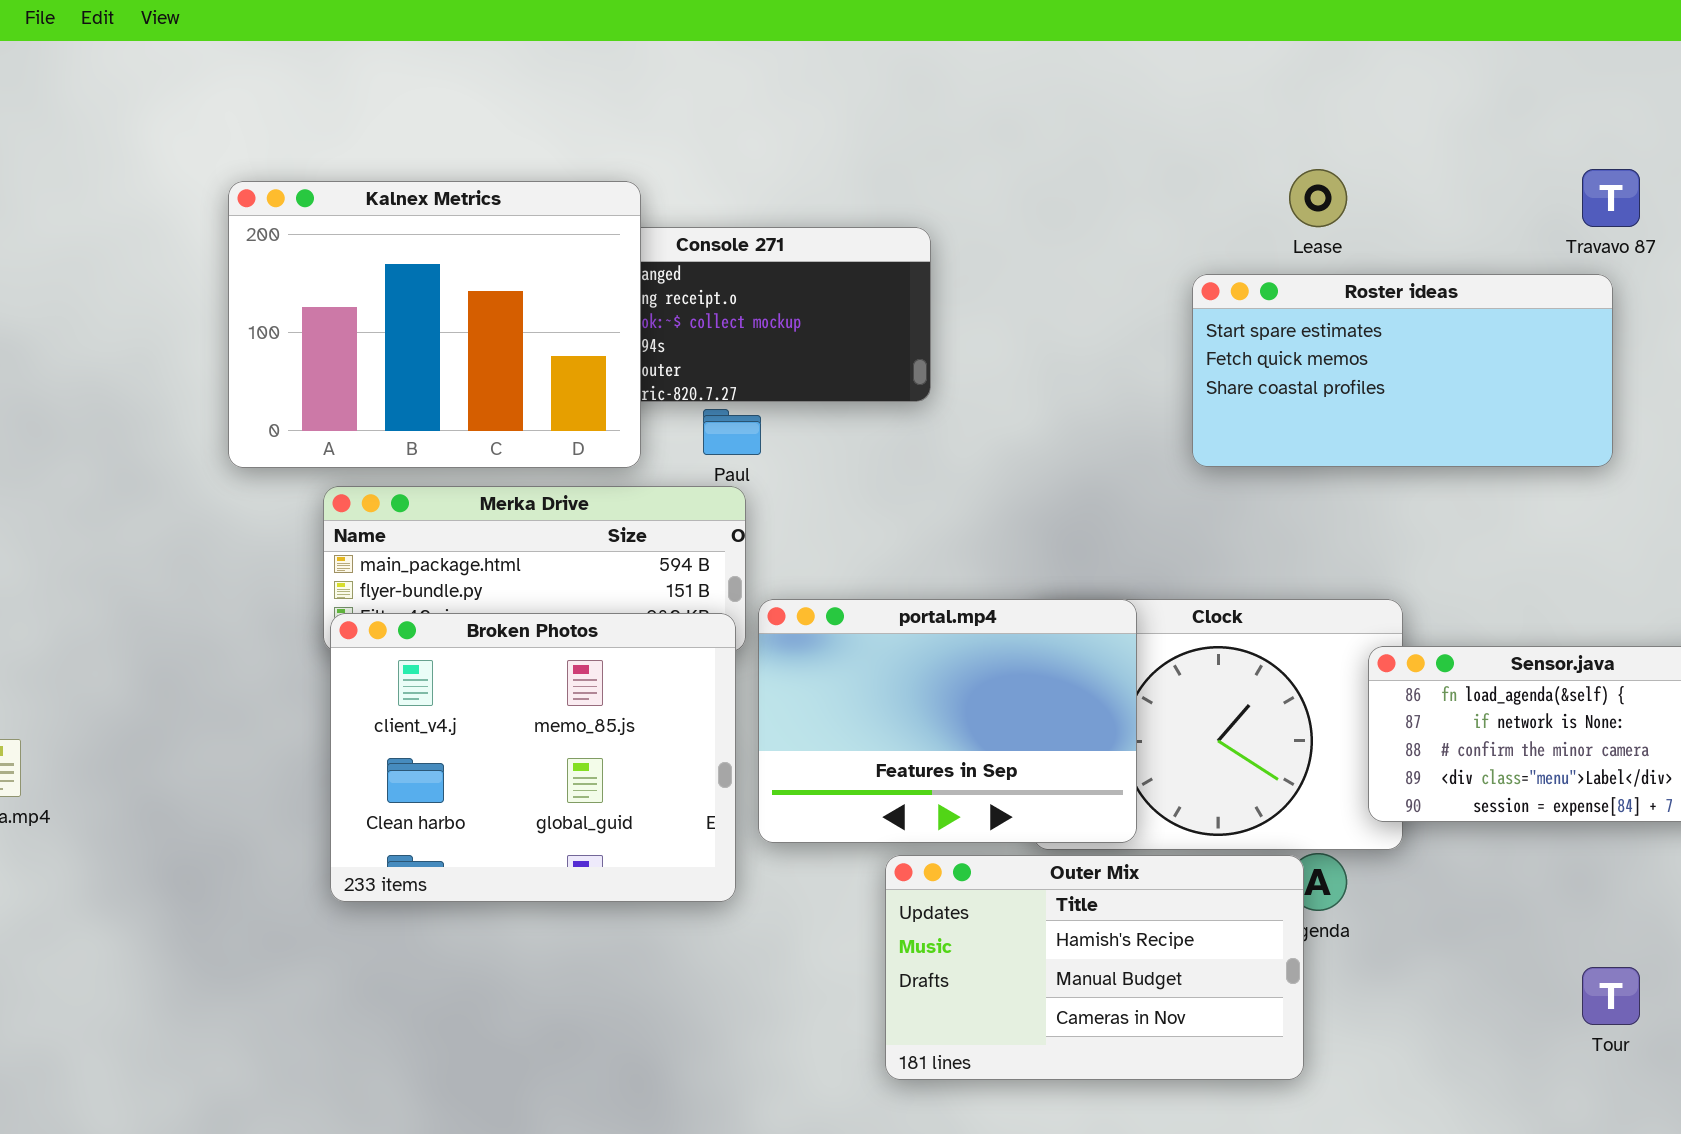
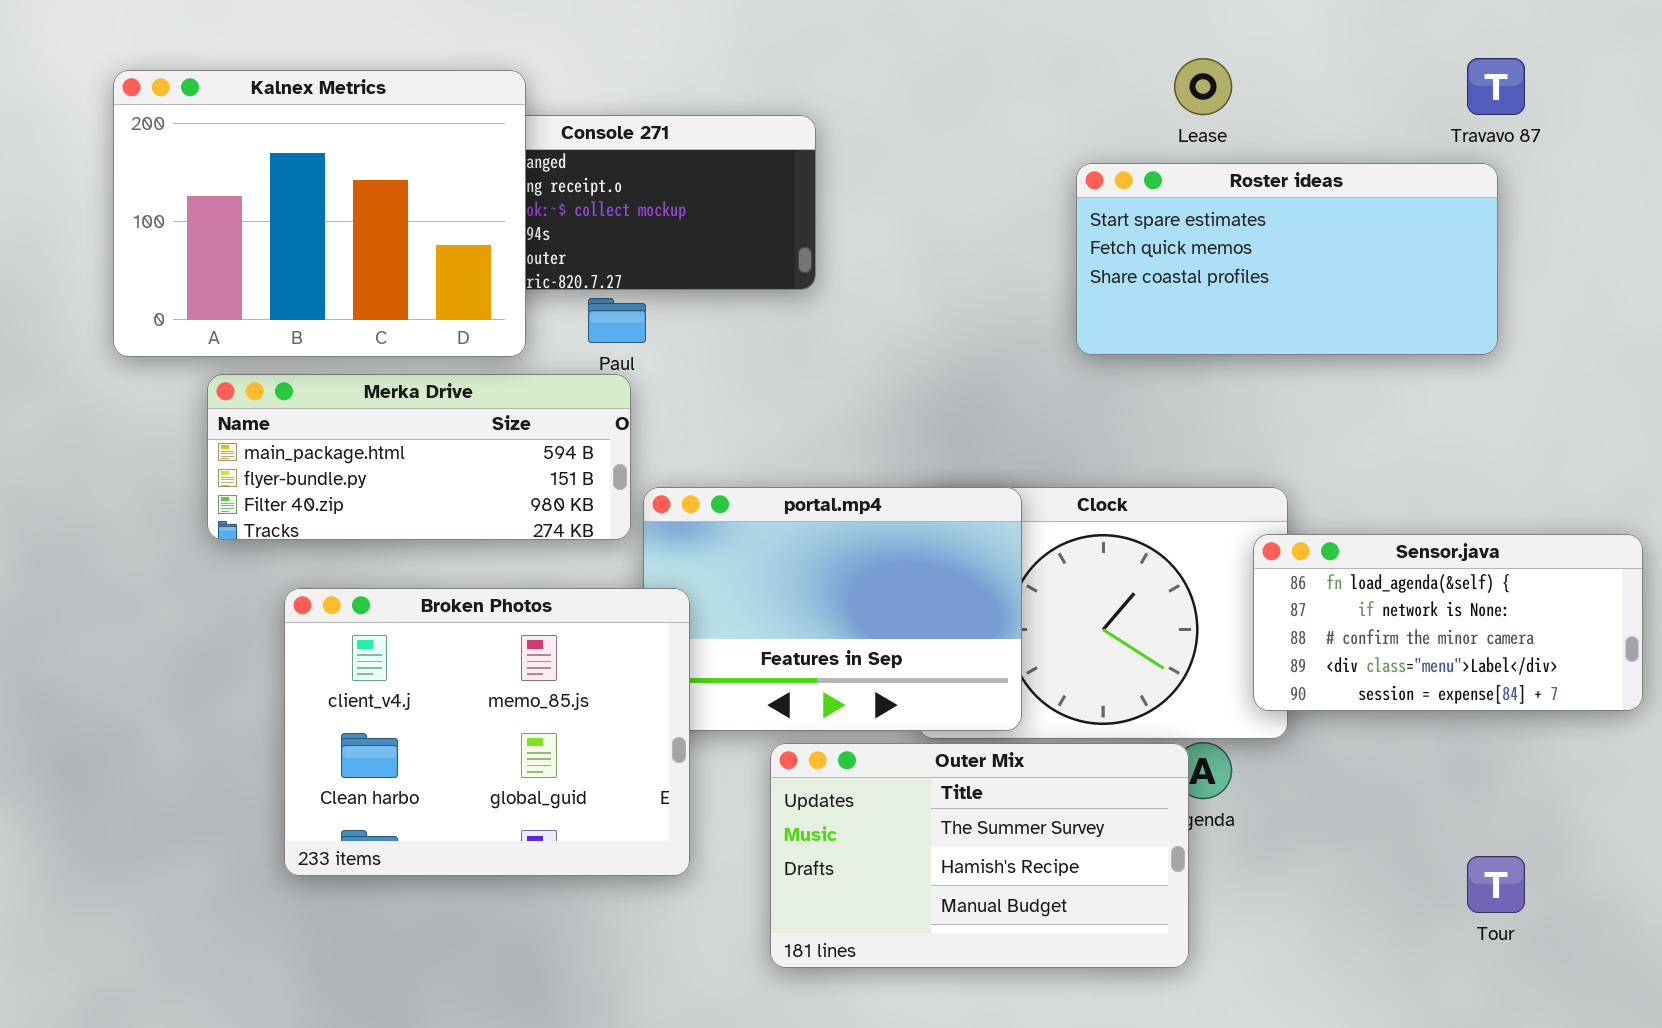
Broken Photos: [330,613,736,902] -> [284,588,690,876], moved
Outer Mix: [885,855,1304,1080] -> [770,743,1189,968], scrolled up 1 row

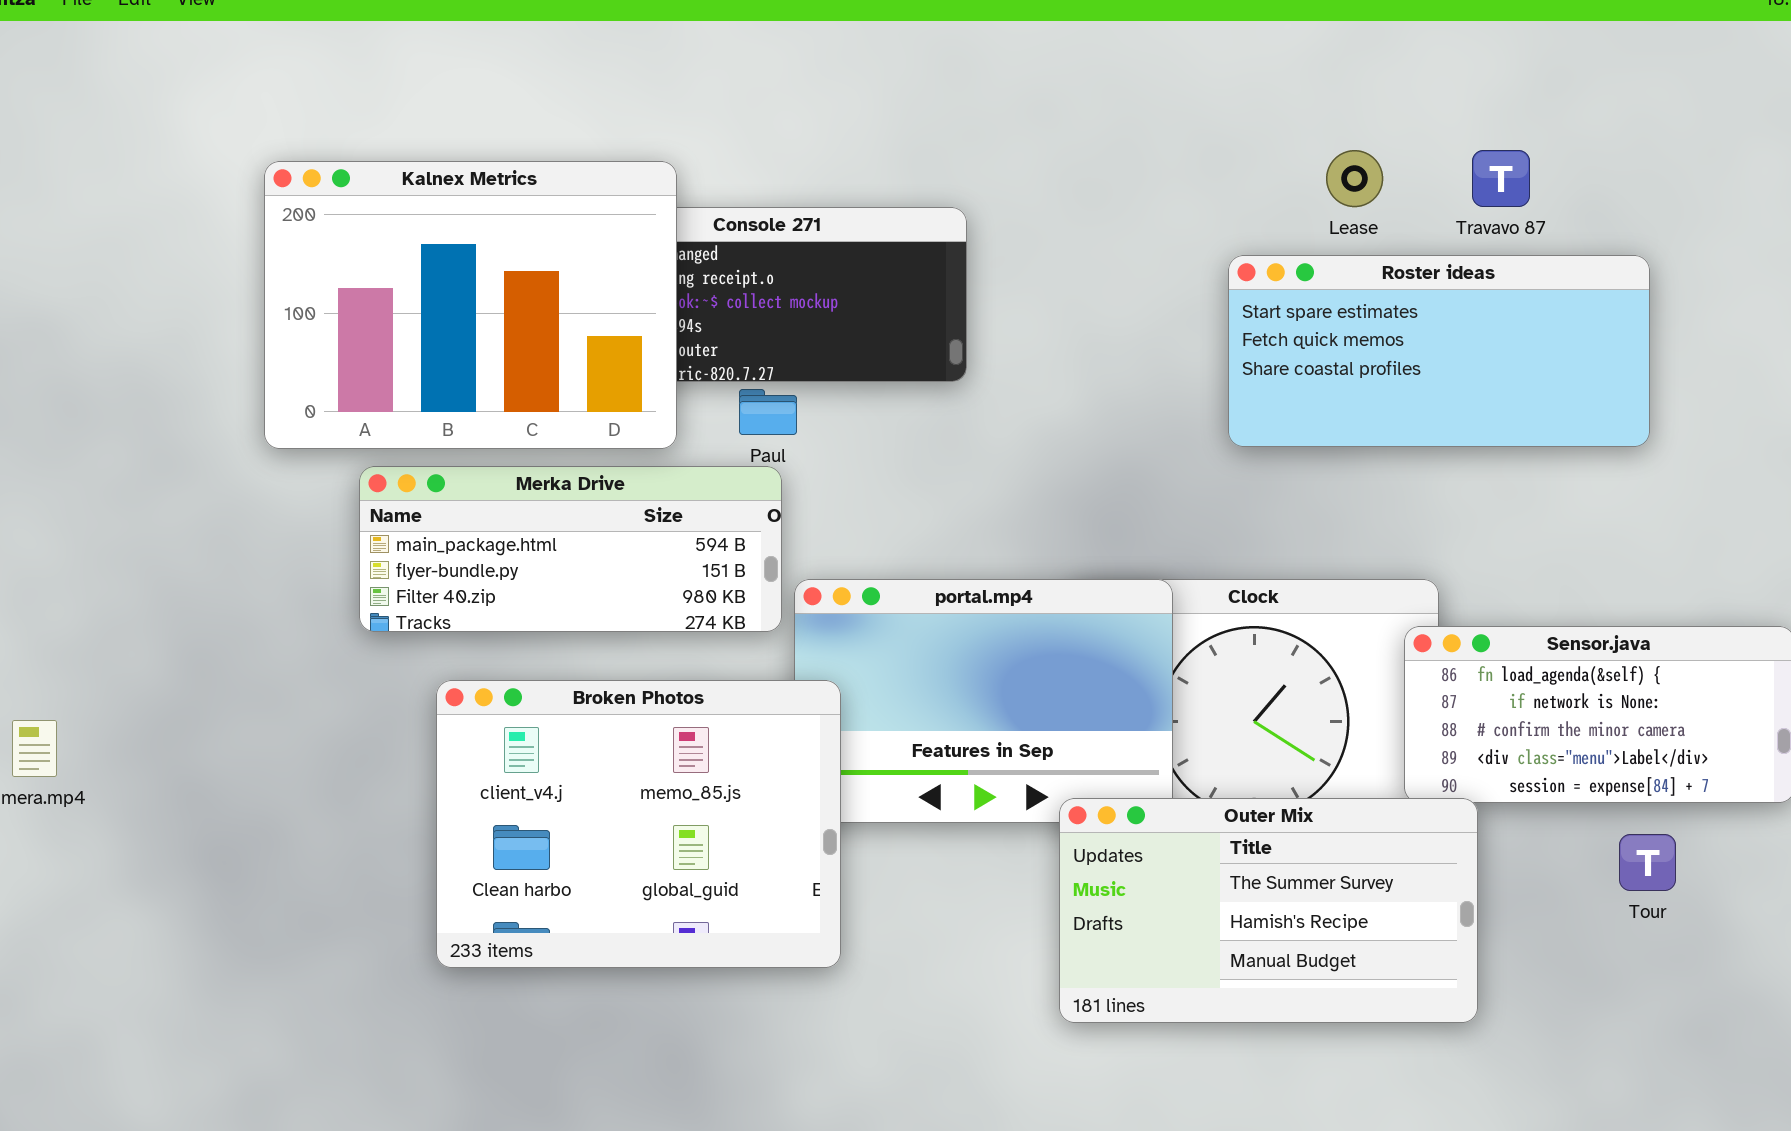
Travavo 87: [1467,58,1525,115] -> [1472,150,1530,207], moved
Outer Mix: [770,743,1189,968] -> [1059,798,1478,1023], moved
Tour: [1467,856,1525,913] -> [1619,834,1676,891], moved

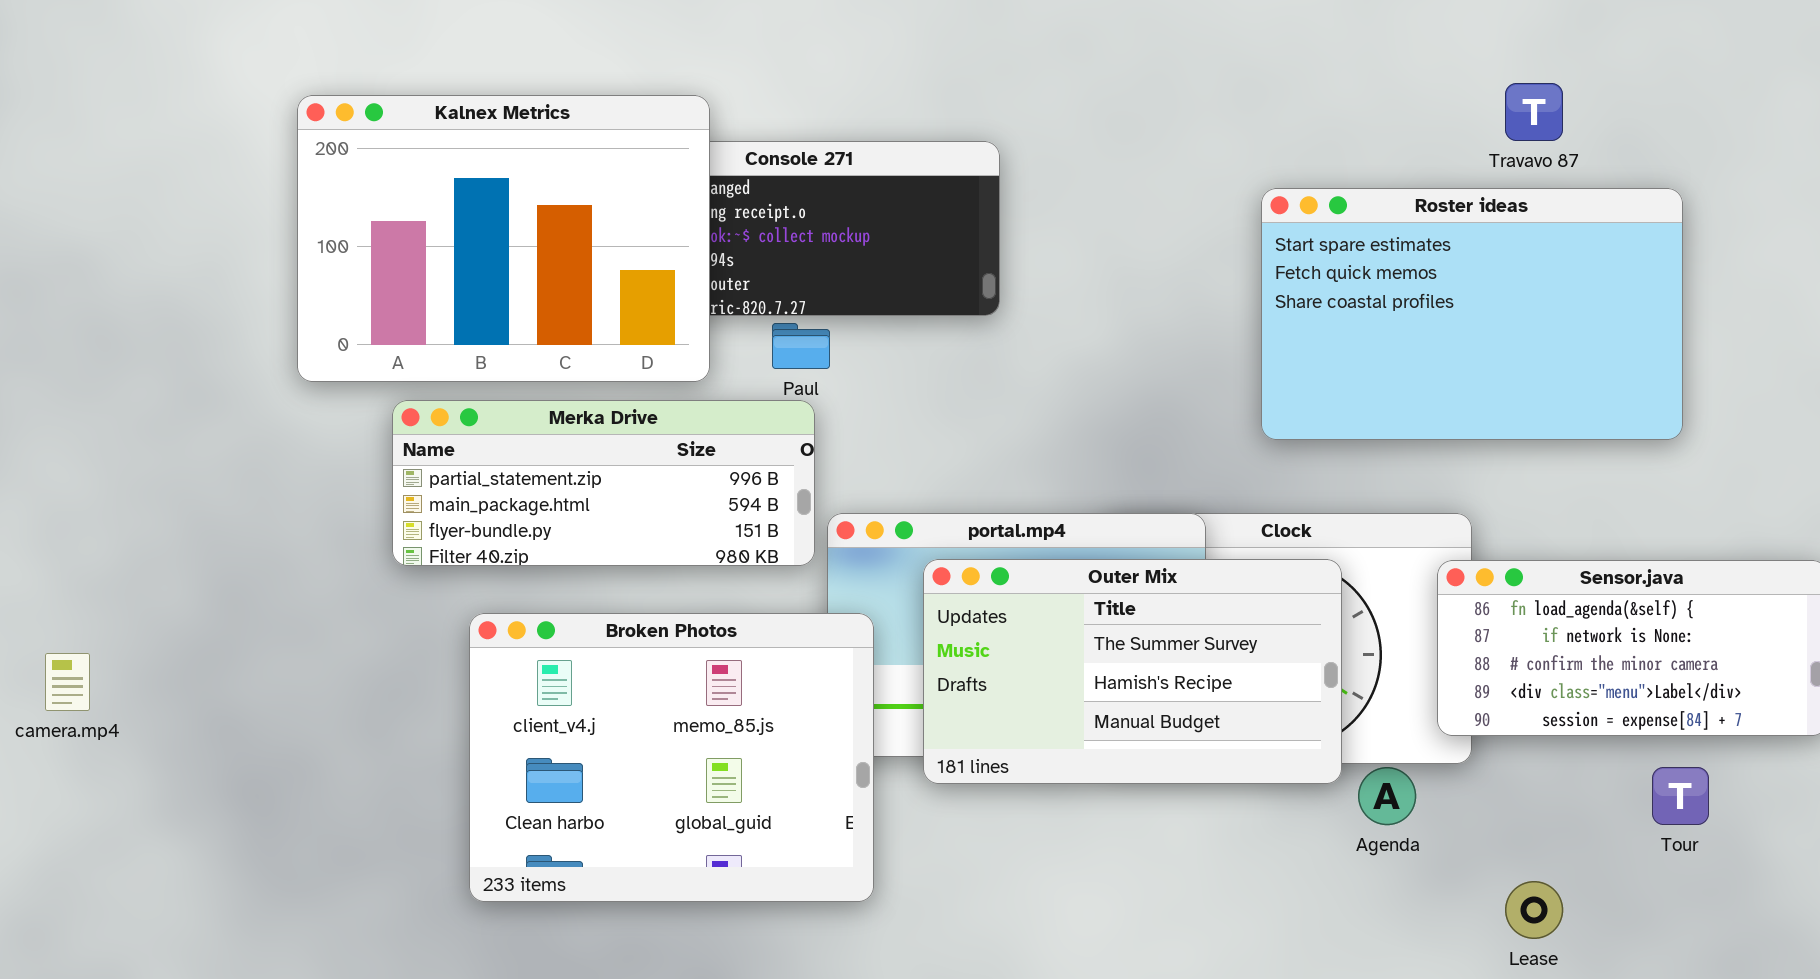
Lease: [1326,150,1383,207] -> [1505,881,1563,939], moved
Roster ideas: [1228,255,1650,447] -> [1261,188,1683,440], resized
Merka Drive: [359,466,782,632] -> [392,400,815,566], scrolled up 1 row
Outer Mix: [1059,798,1478,1023] -> [923,559,1342,784], moved

